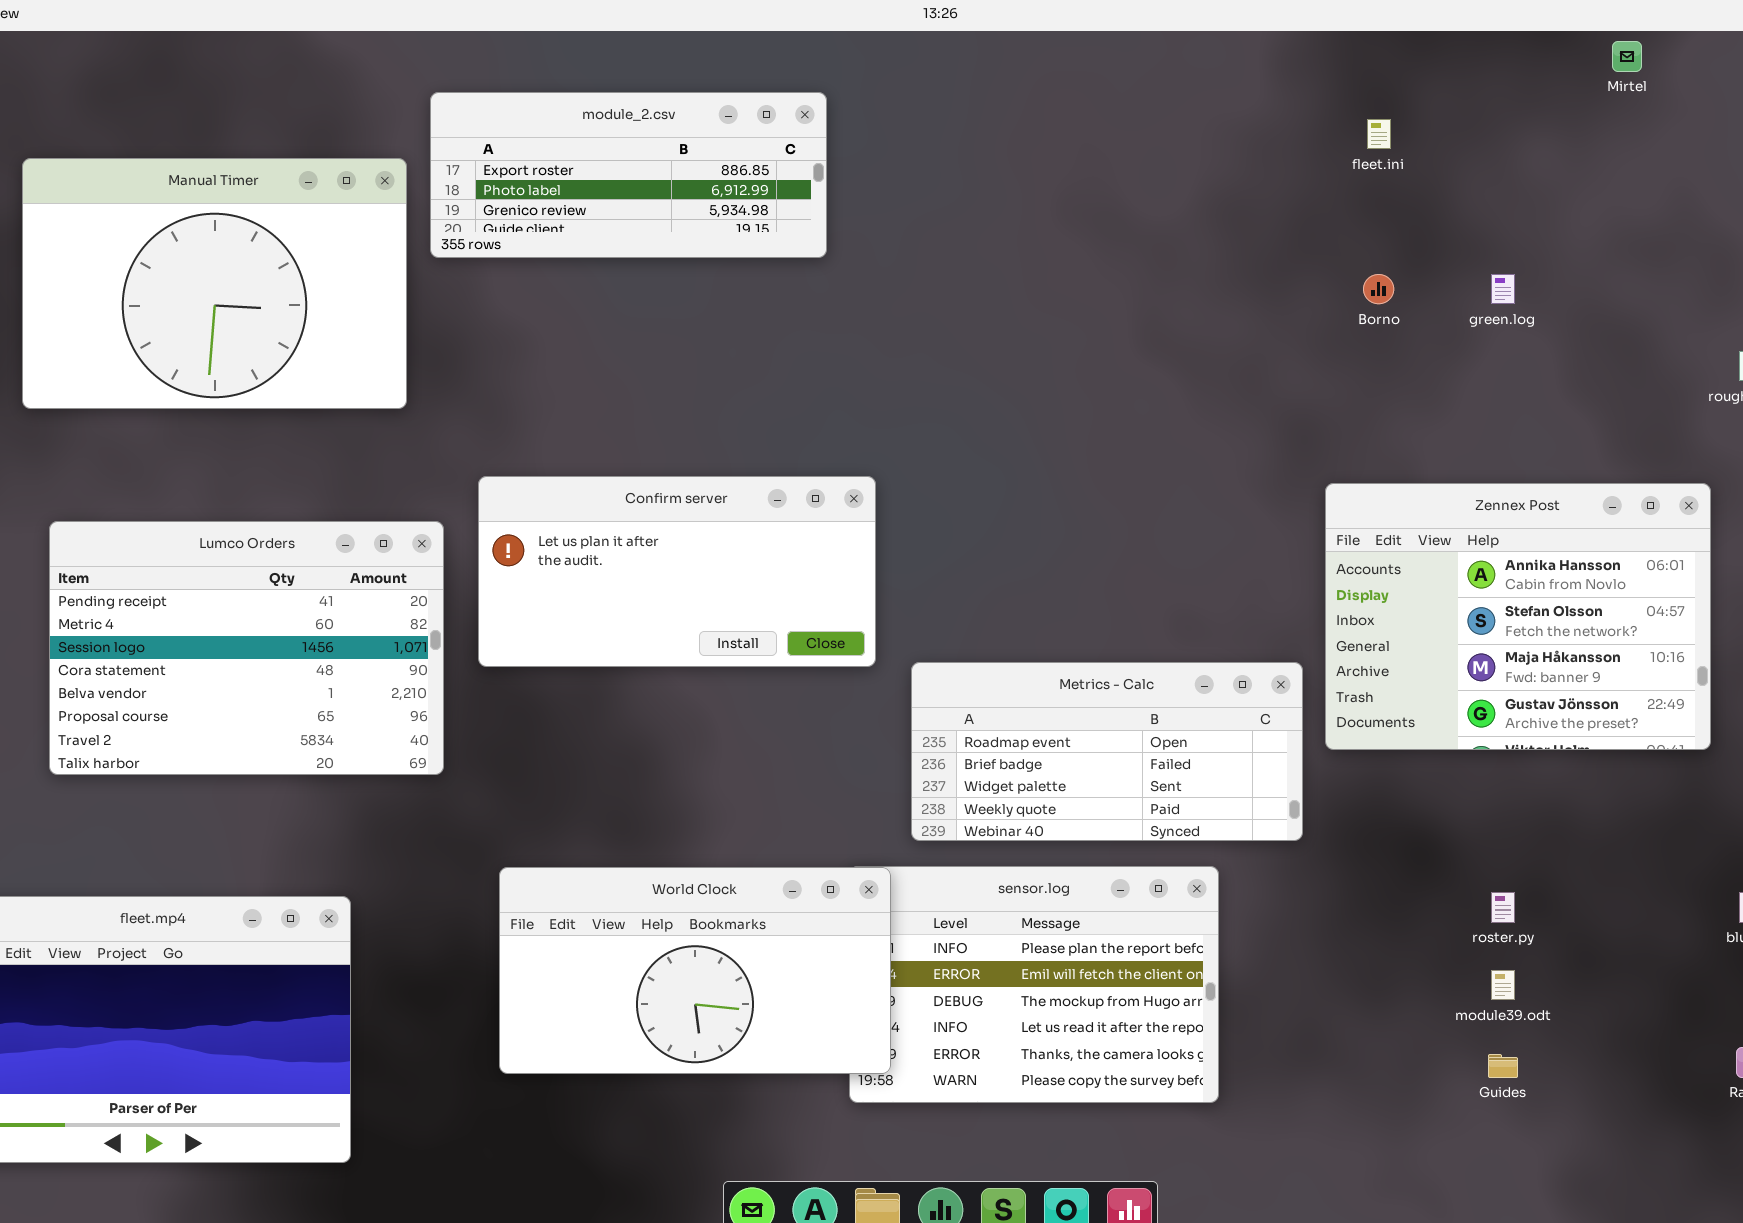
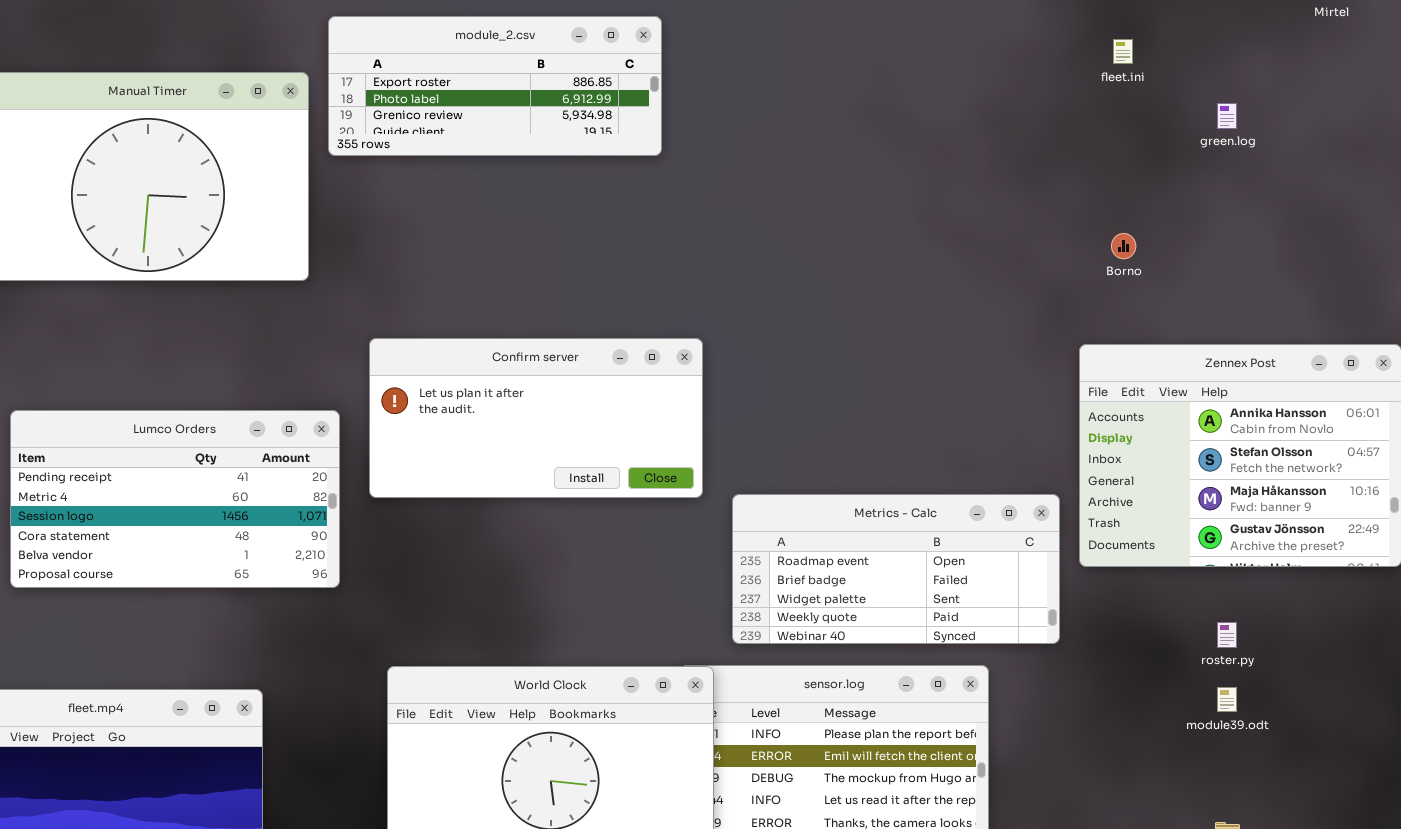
Borno: [1363,274,1394,304] -> [1111,233,1136,259], moved
green.log: [1491,274,1515,304] -> [1217,103,1237,129], moved
Lumco Orders: [49,521,444,775] -> [10,410,340,588], resized
roster.py: [1491,892,1515,923] -> [1217,622,1237,648], moved
module39.odt: [1491,970,1515,1000] -> [1217,687,1237,712], moved

